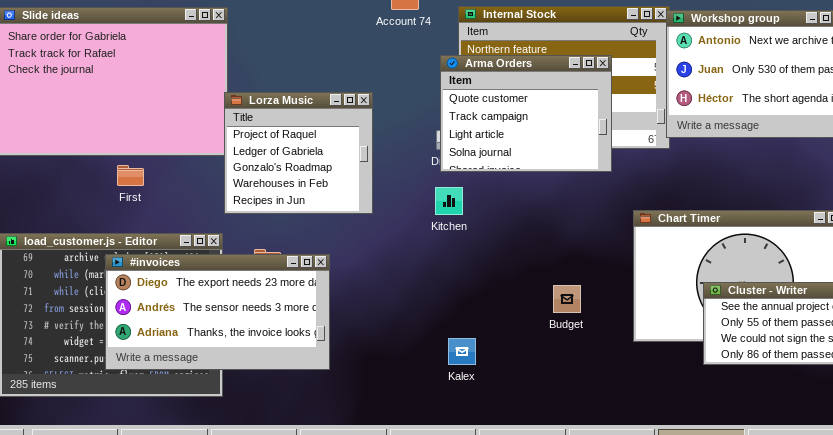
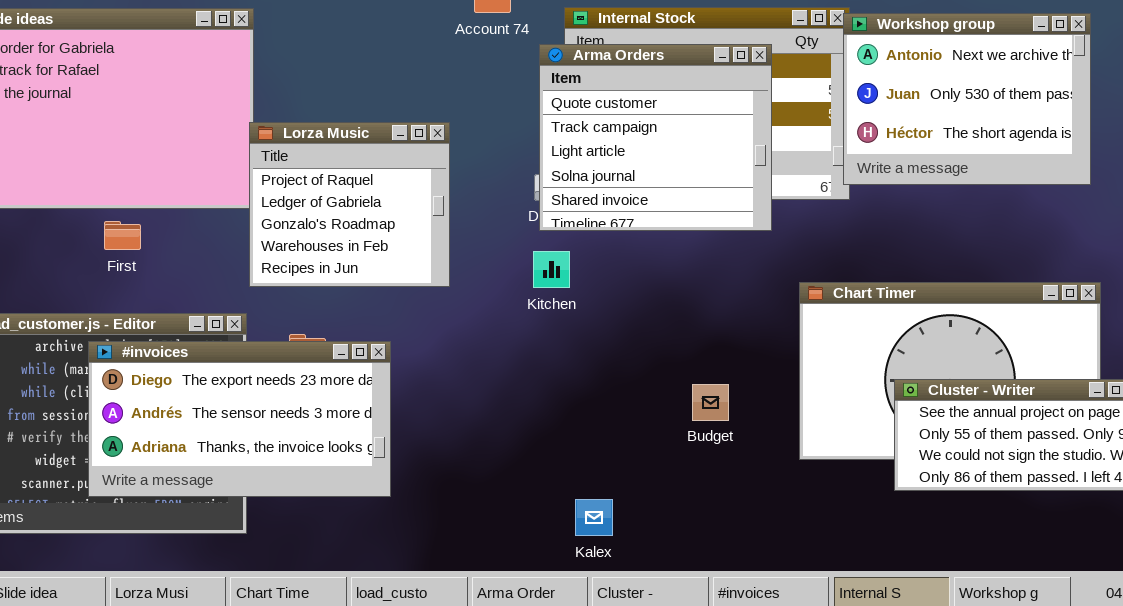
Arma Orders: [440,55,612,172] -> [539,44,772,231], resized
Kalex: [448,338,476,365] -> [575,499,613,536], moved

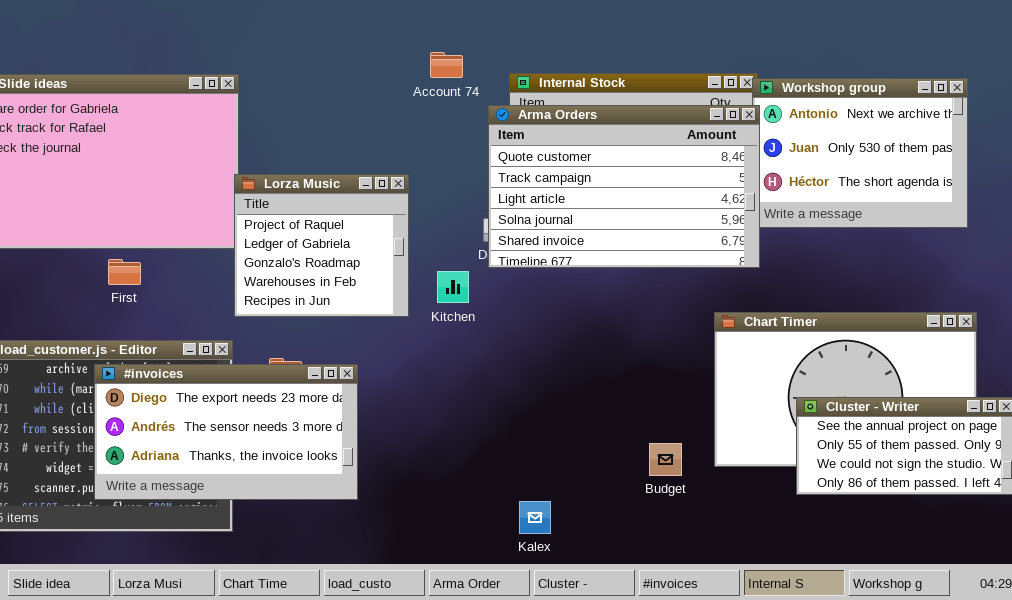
Arma Orders: [539,44,772,231] -> [488,105,760,268], resized
Kitchen: [533,251,570,288] -> [437,271,469,303], moved
Budget: [692,384,729,421] -> [649,443,682,476], moved

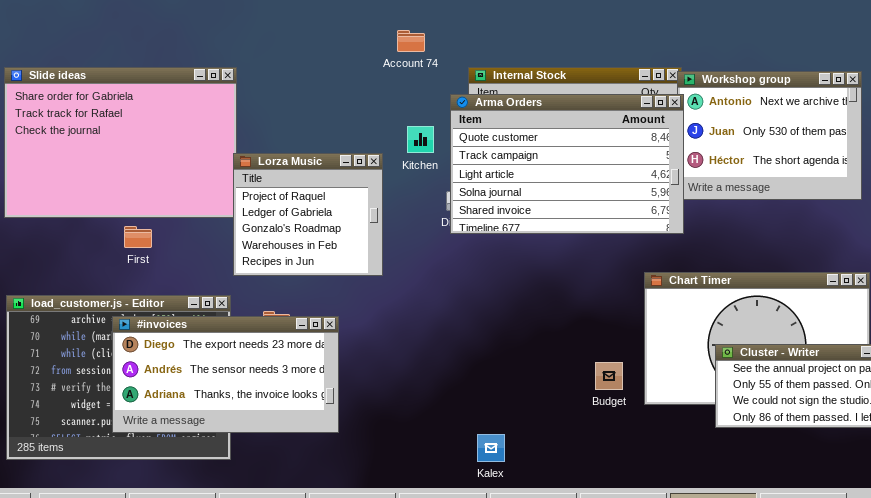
Account 74: [430,52,463,78] -> [397,30,425,52], moved
Kitchen: [437,271,469,303] -> [407,126,434,153], moved
Budget: [649,443,682,476] -> [595,362,623,390], moved

